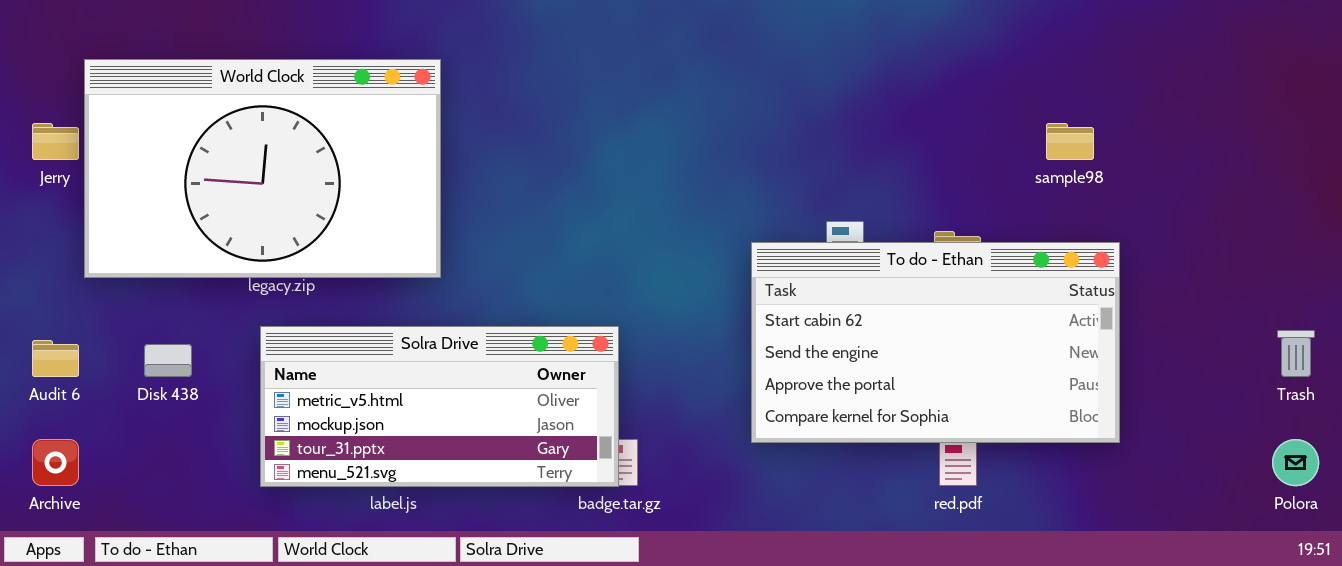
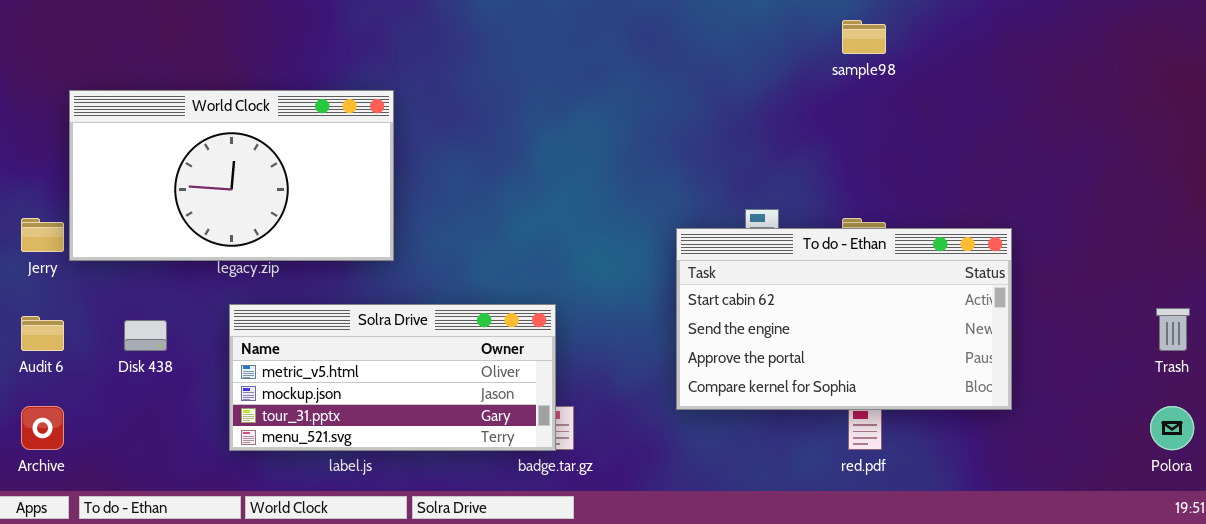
World Clock: [84,59,441,278] -> [69,90,394,261], resized
Jerry: [32,123,79,160] -> [21,218,64,252], moved
sample98: [1046,123,1094,160] -> [842,20,886,54], moved

